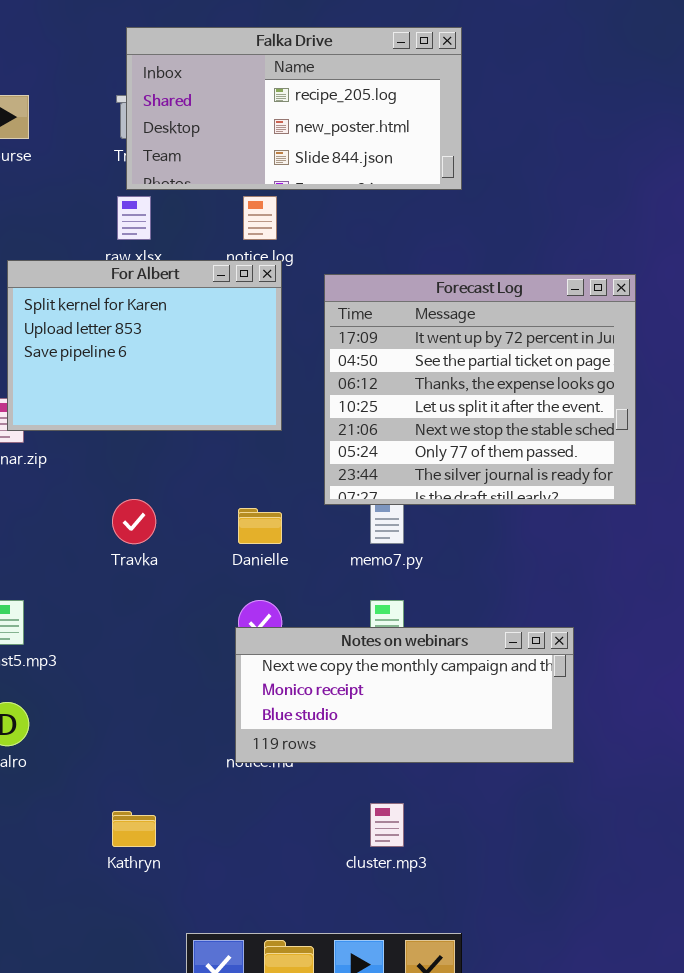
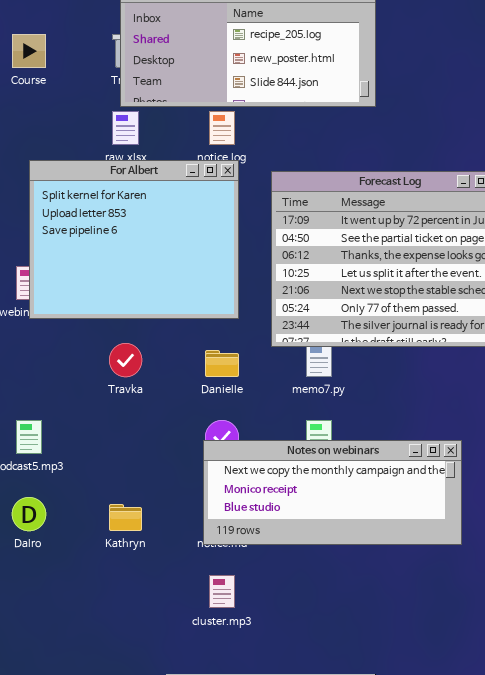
For Albert: [7,260,282,431] -> [29,160,239,319], resized
cluster.mp3: [370,803,404,847] -> [209,575,235,608], moved
Kathryn: [112,811,156,847] -> [109,504,142,531], moved

